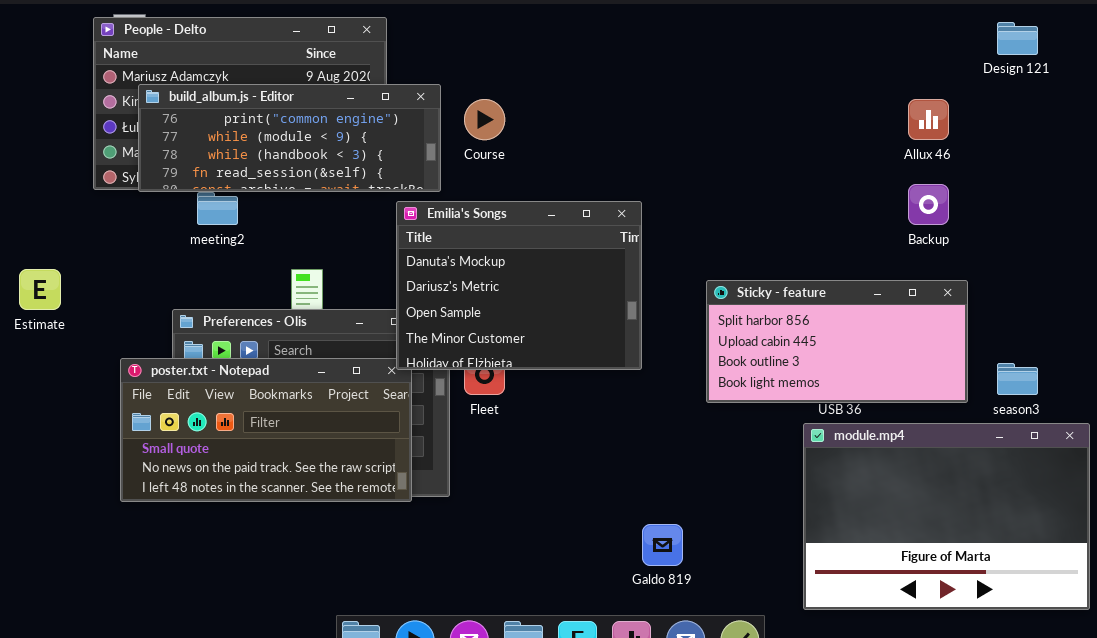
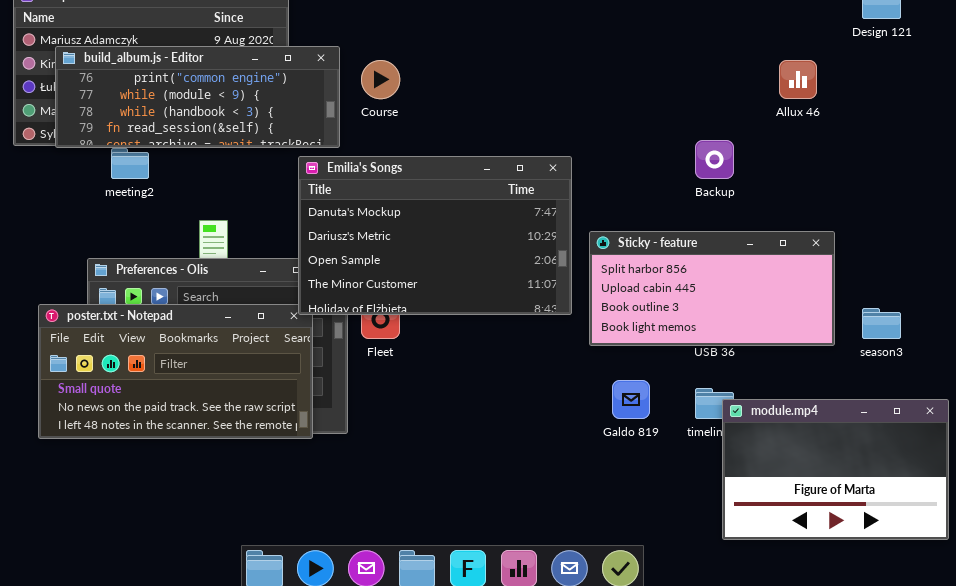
Backup: [908,184,949,225] -> [695,140,734,179], moved
Emilia's Songs: [396,201,642,370] -> [298,156,572,315], resized
module.mp4: [803,423,1090,610] -> [722,399,949,540], resized
Galdo 819: [642,524,683,566] -> [612,380,650,419], moved

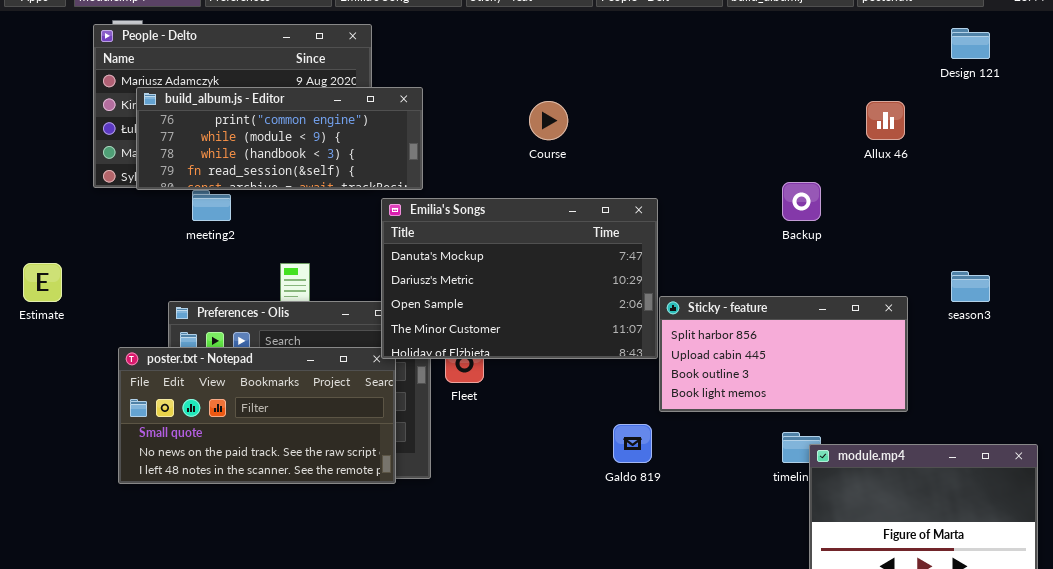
Course: [361,60,400,99] -> [529,101,568,140], moved
Sticky - feature: [589,231,835,346] -> [659,296,908,412], moved
season3: [862,308,901,339] -> [951,271,990,302], moved
Galdo 819: [612,380,650,419] -> [613,424,652,463], moved

